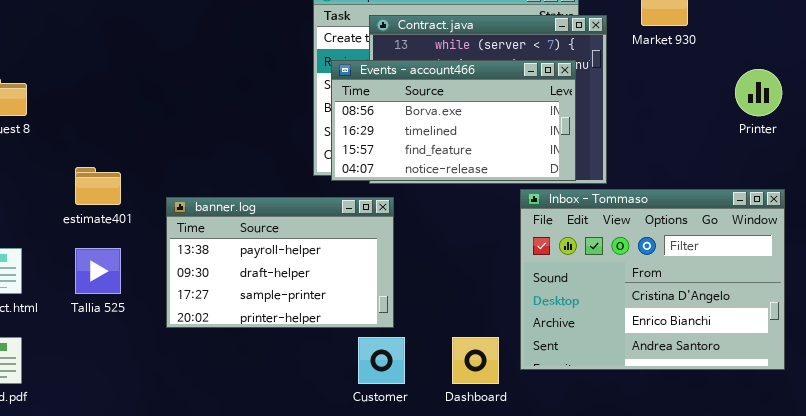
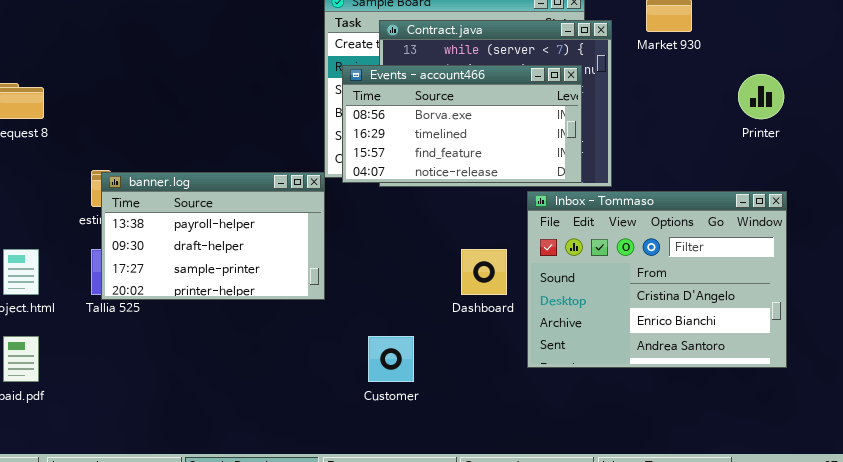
banner.log: [166,197,394,328] -> [101,172,325,300], moved
Dashboard: [452,337,499,384] -> [461,249,507,295], moved

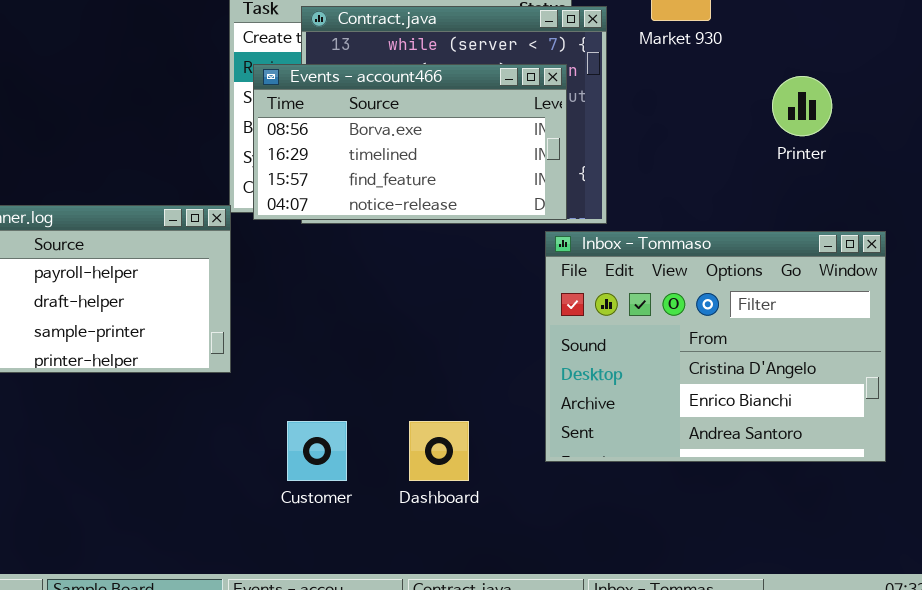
Inbox - Tommaso: [527,191,787,368] -> [545,231,886,462], moved
Dashboard: [461,249,507,295] -> [409,421,469,481], moved

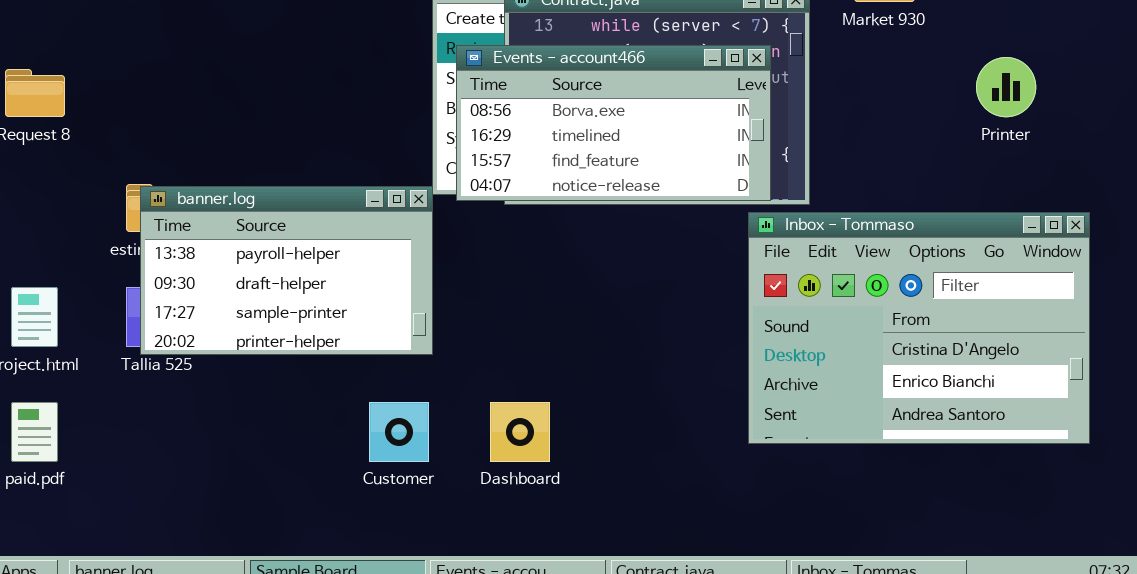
Customer: [287,421,347,481] -> [369,402,429,462], moved
Dashboard: [409,421,469,481] -> [490,402,550,462], moved

